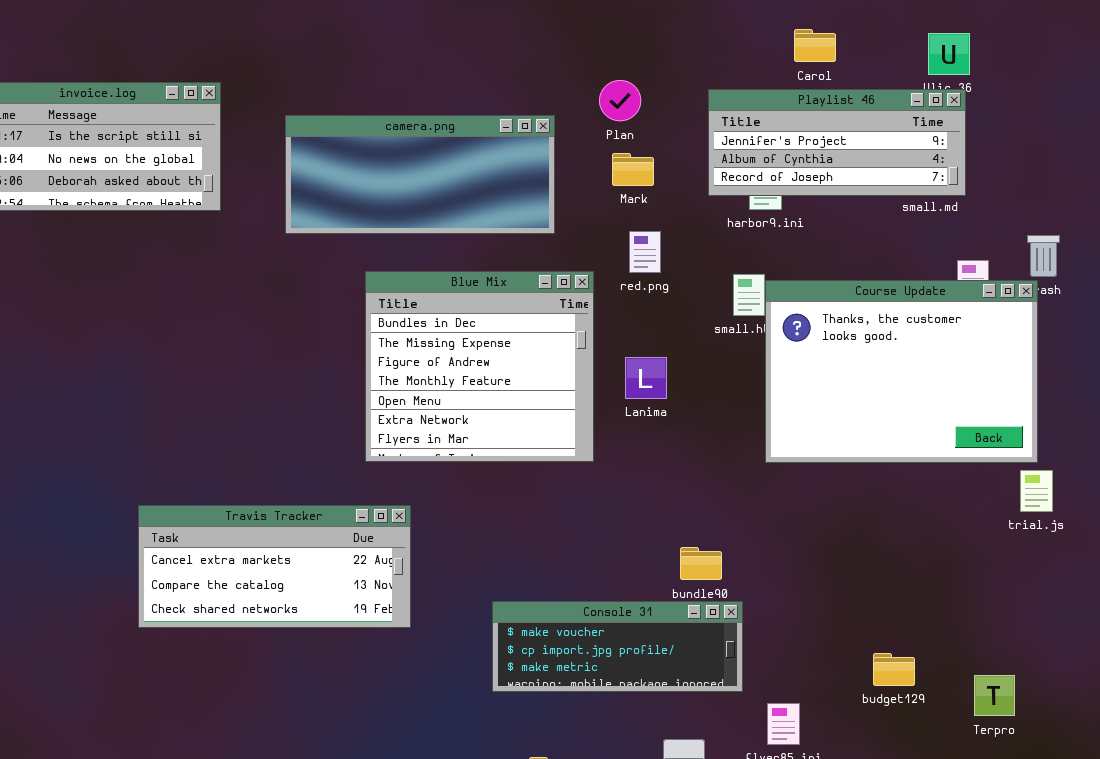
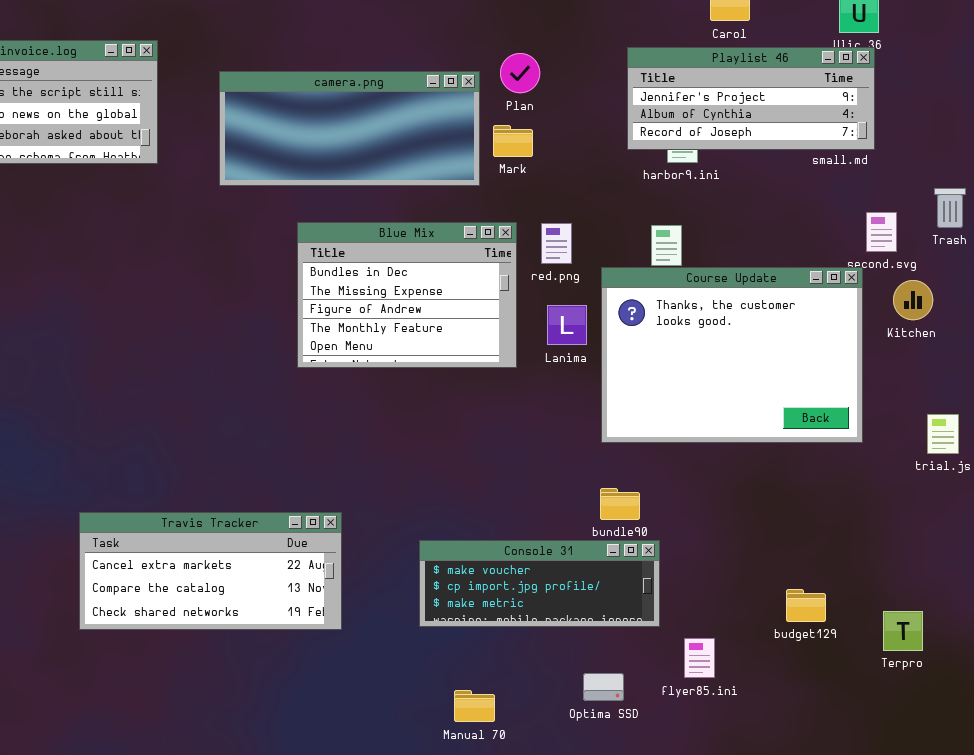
Plan: [599,80,641,121] -> [500,53,540,93], moved
Mark: [612,153,654,186] -> [493,125,533,157], moved
red.png: [629,231,661,273] -> [541,223,572,264], moved
Blue Mix: [365,271,594,462] -> [297,222,517,368], resized
Course Update: [765,280,1038,463] -> [601,267,863,443], moved
Travis Tracker: [138,505,411,628] -> [79,512,342,630], moved

